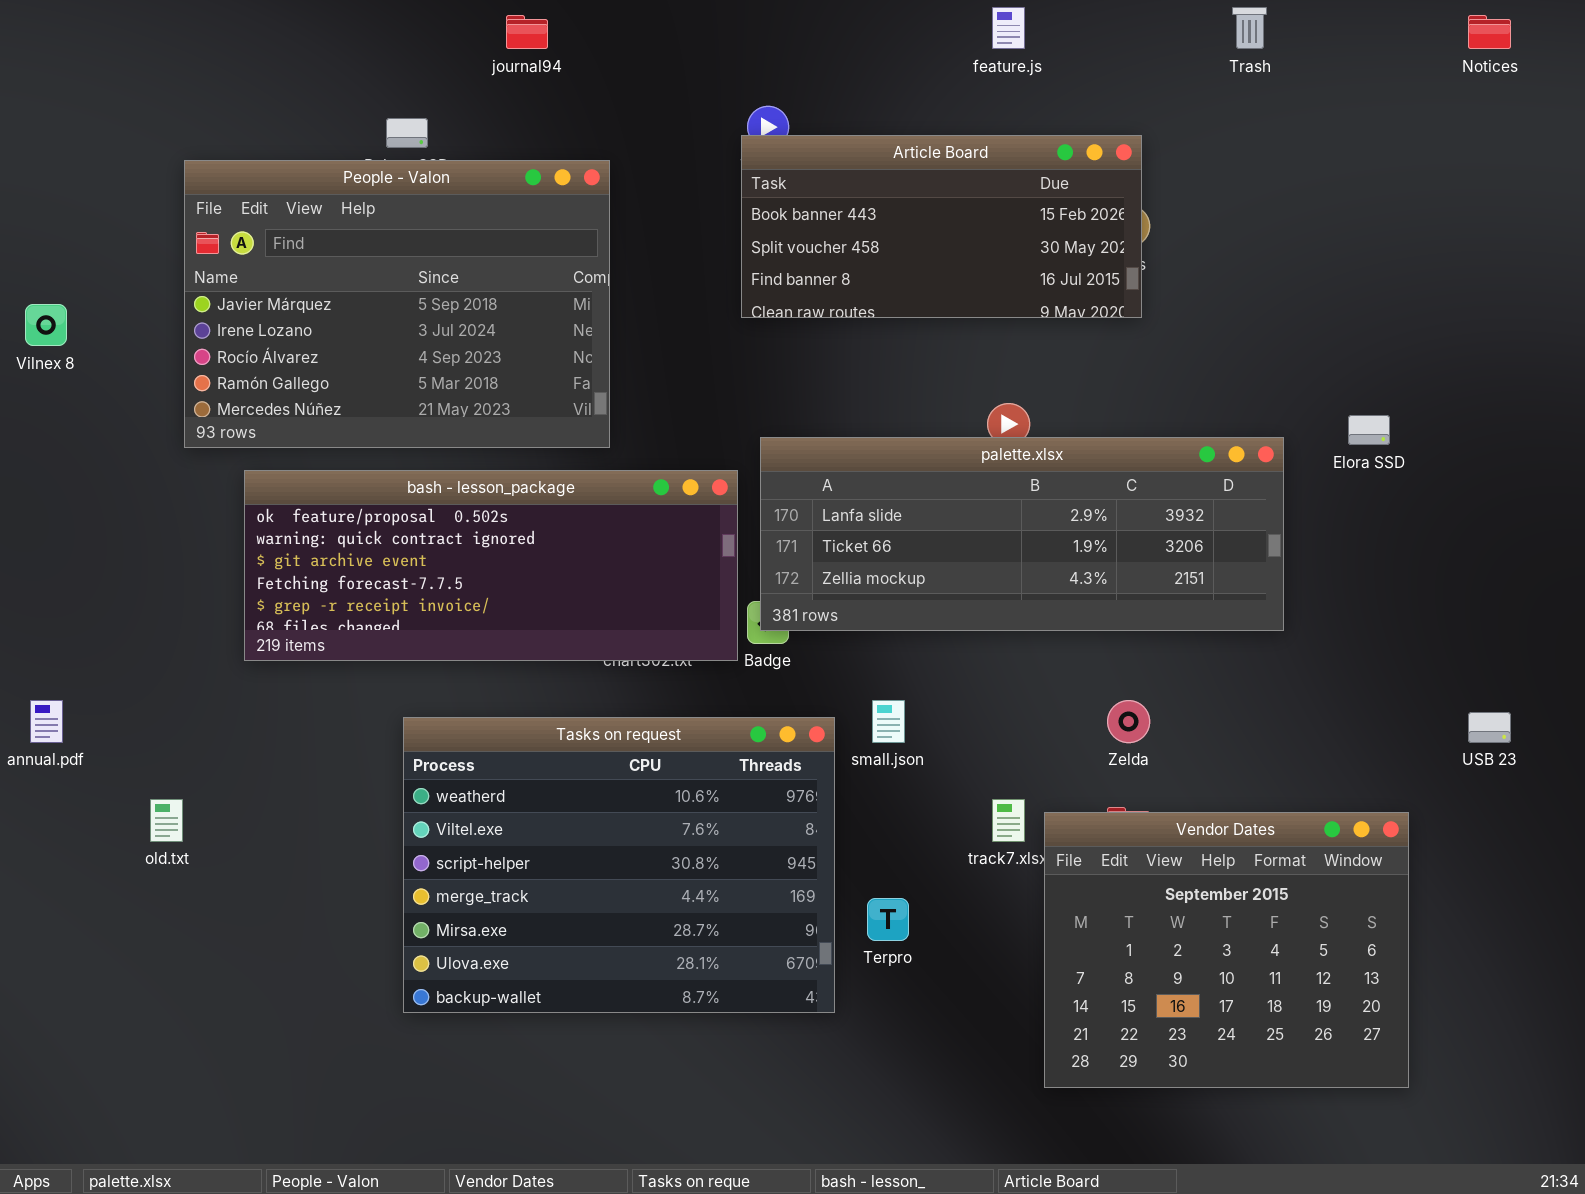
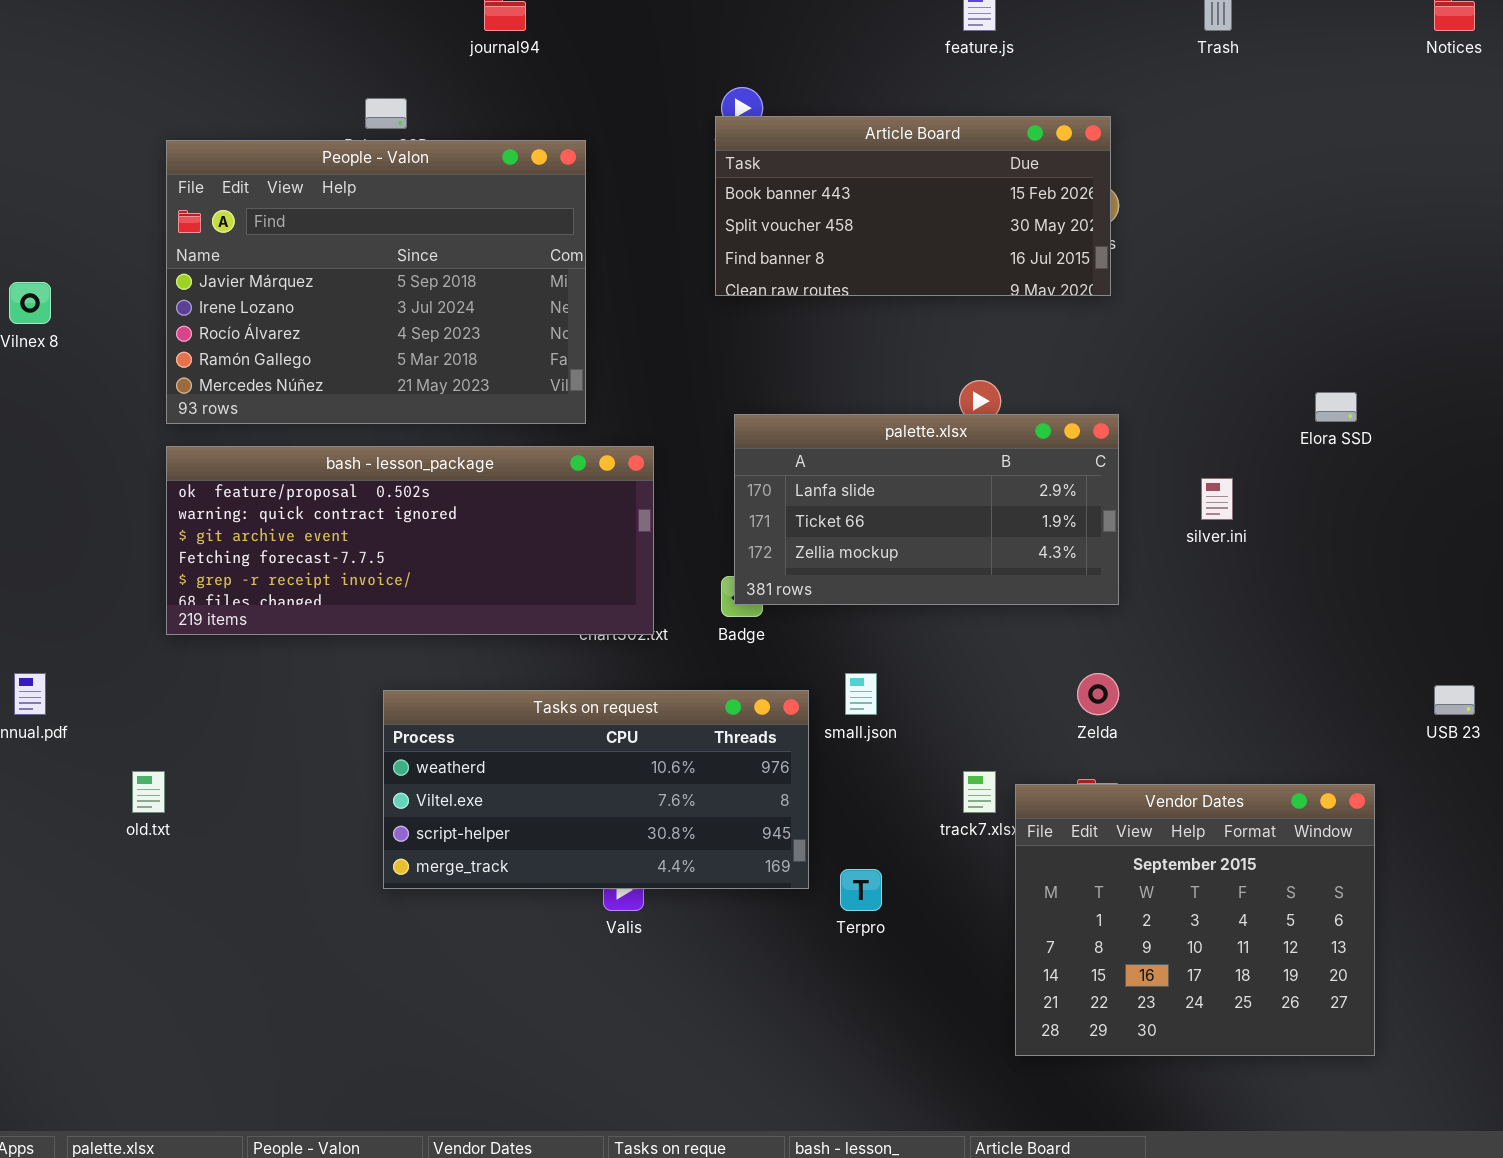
palette.xlsx: [760,437,1284,631] -> [734,414,1119,605], resized
bash - lesson_package: [244,470,738,661] -> [166,446,654,635], moved
Tasks on request: [403,717,835,1013] -> [383,690,809,889], resized

